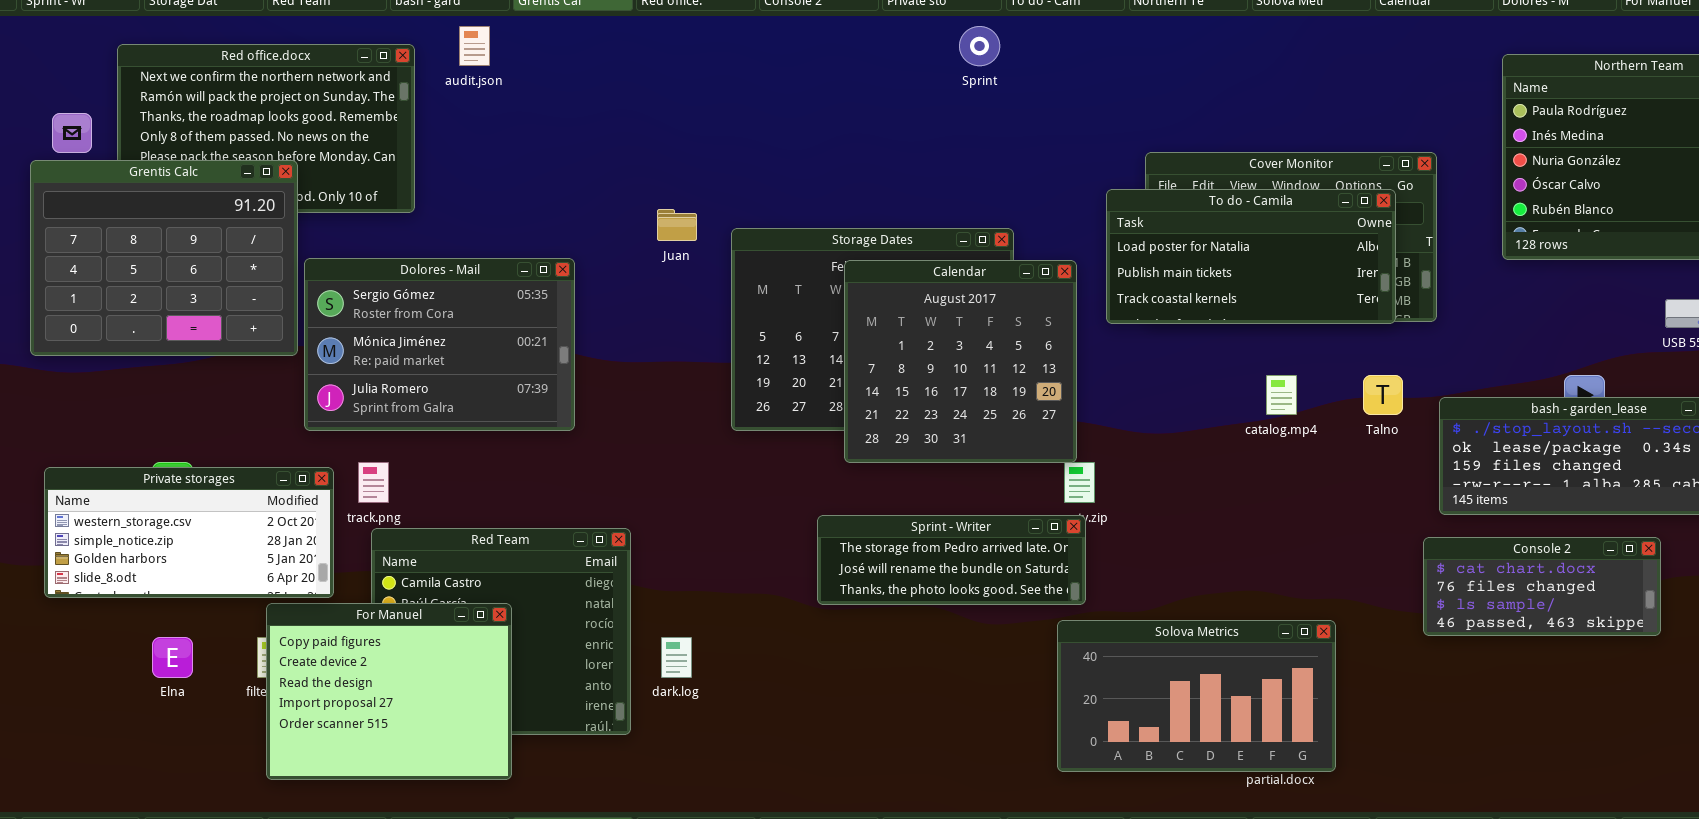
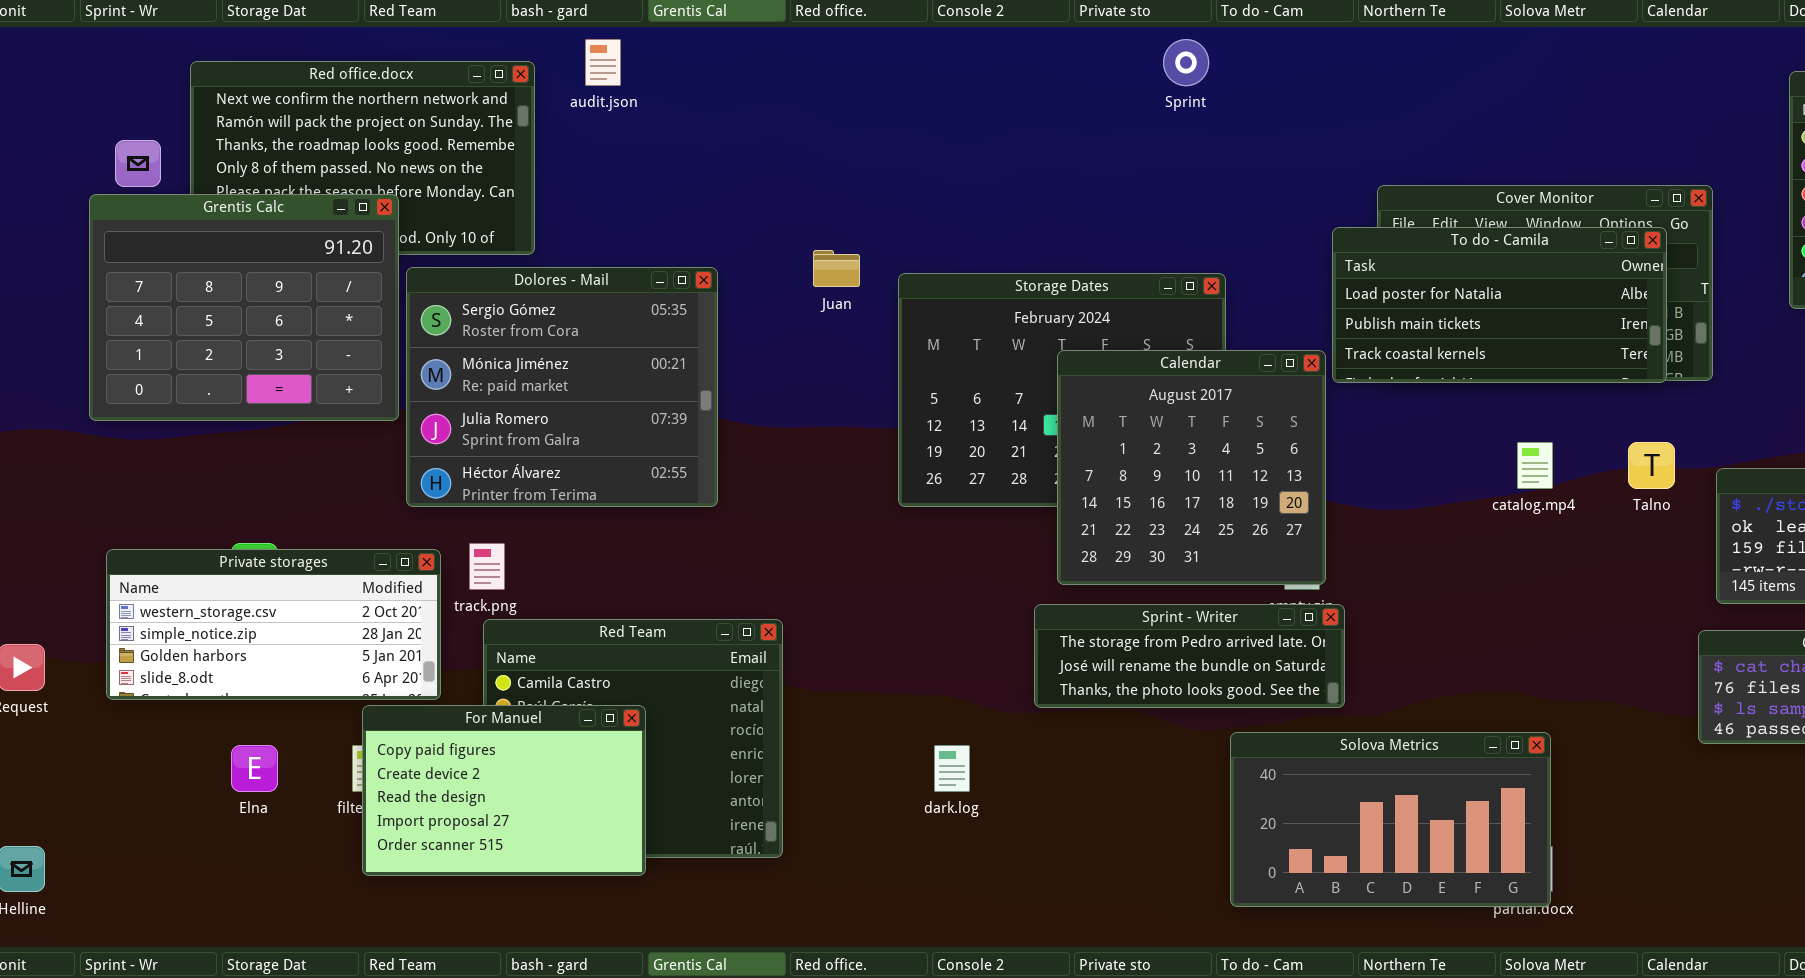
Dolores - Mail: [304,258,575,431] -> [406,267,718,507], resized
Calendar: [844,260,1077,463] -> [1057,350,1326,585], moved
Sprint - Writer: [817,515,1086,605] -> [1034,604,1345,708], moved
For Manuel: [266,603,512,780] -> [362,705,646,876], resized
Solova Metrics: [1057,620,1336,772] -> [1230,732,1551,907], moved
dark.log: [661,637,692,678] -> [934,745,970,792], moved

